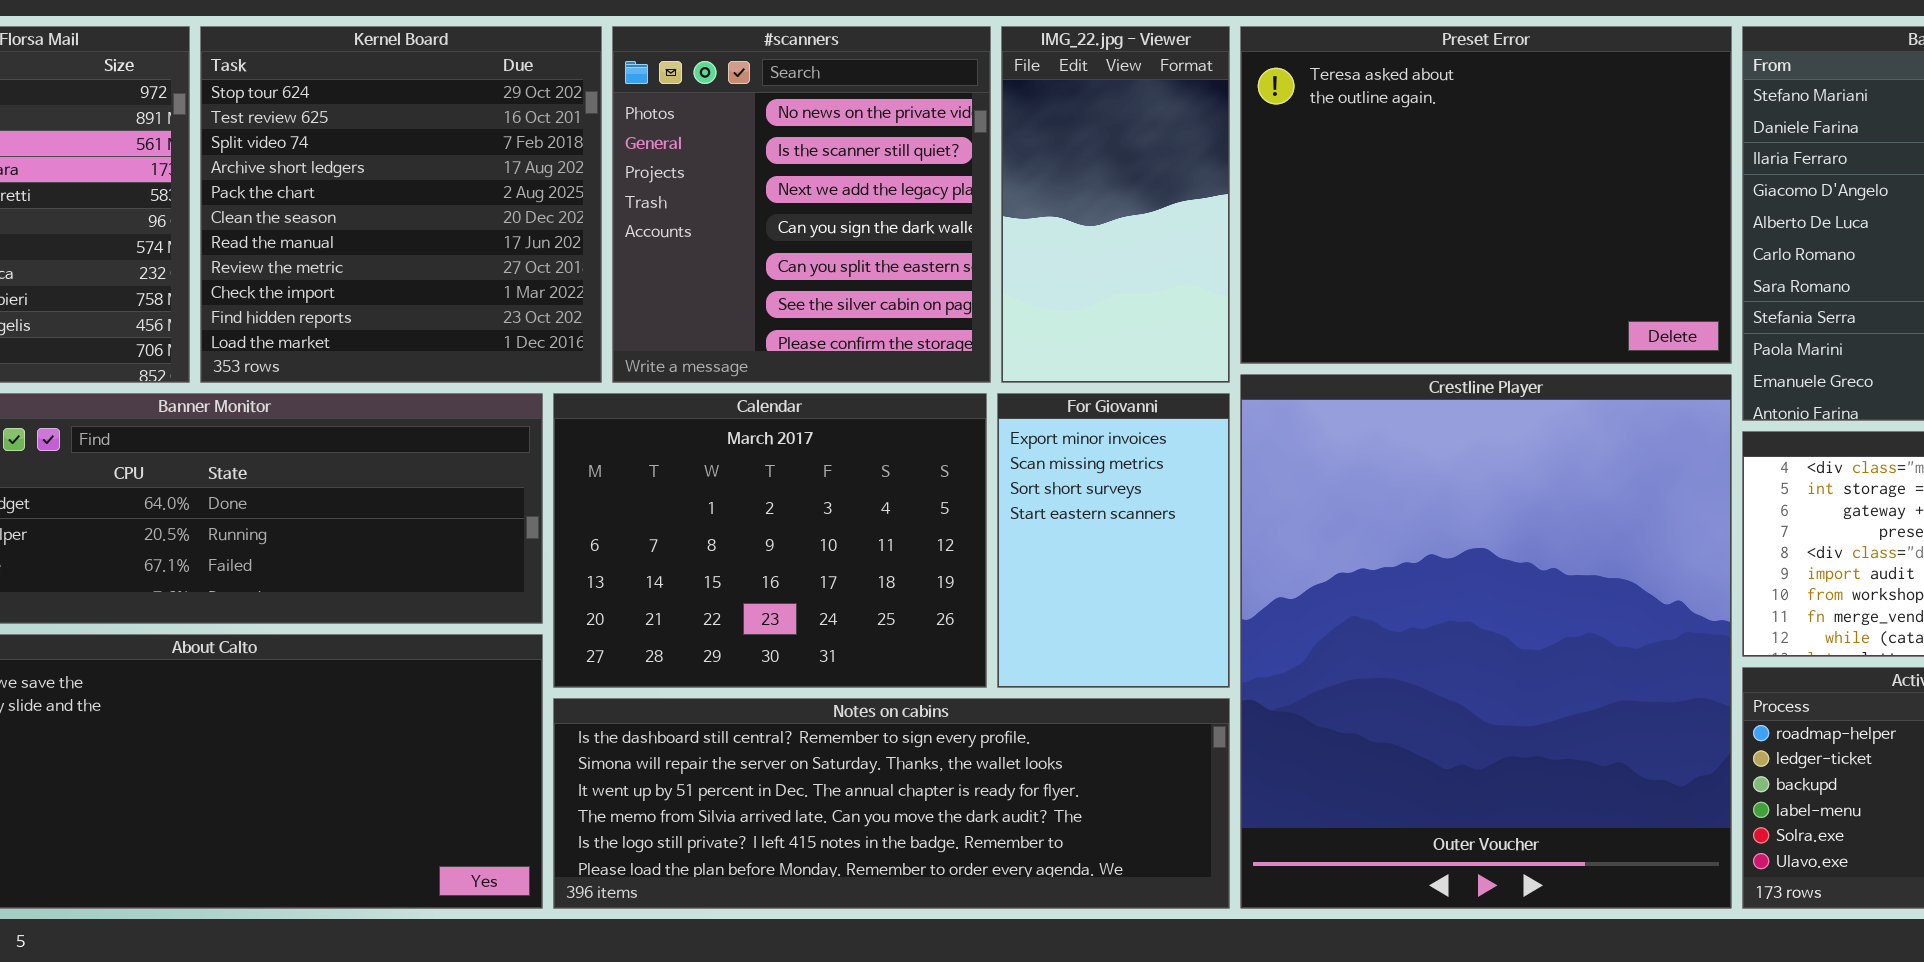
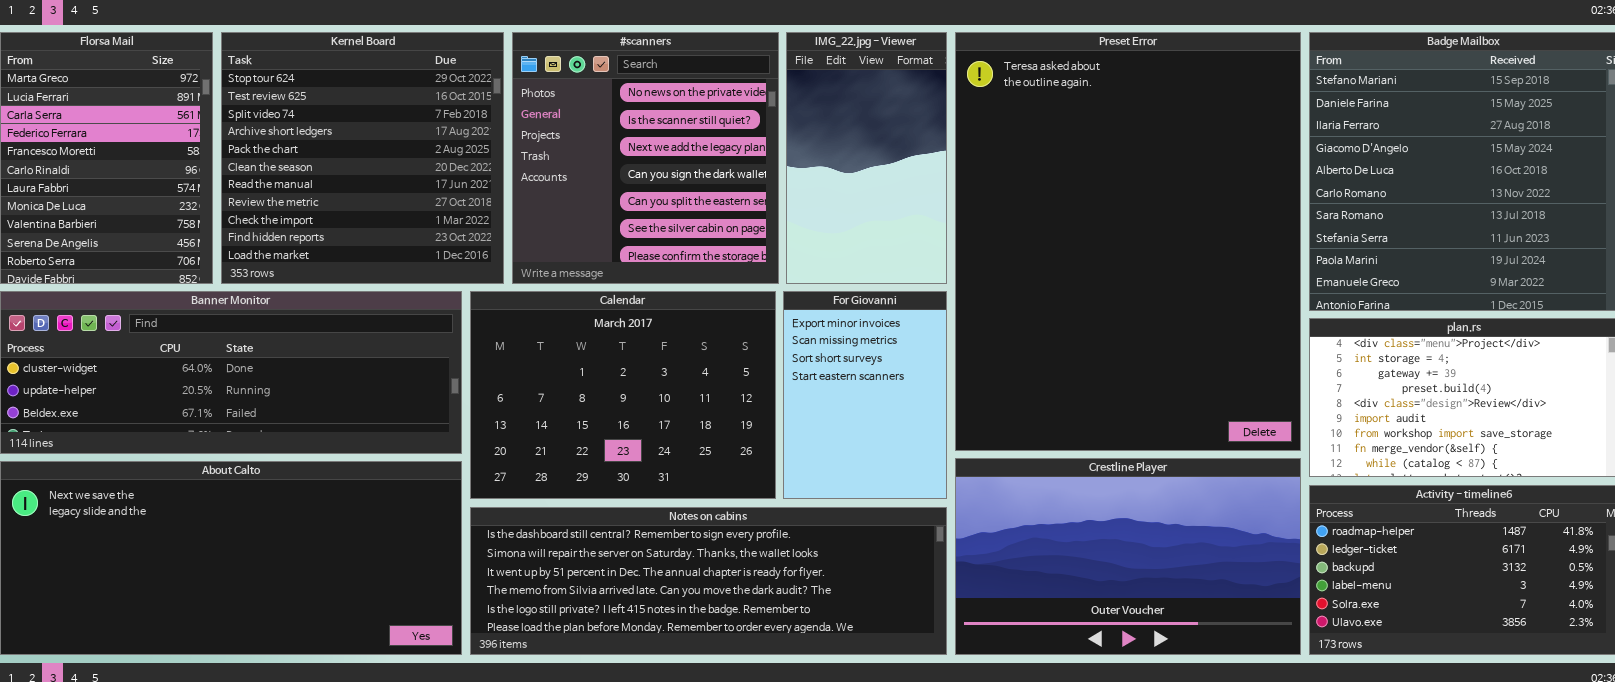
Preset Error: [1240,26,1732,364] -> [955,32,1301,451], resized
Crestline Player: [1240,374,1732,909] -> [955,458,1301,655], resized

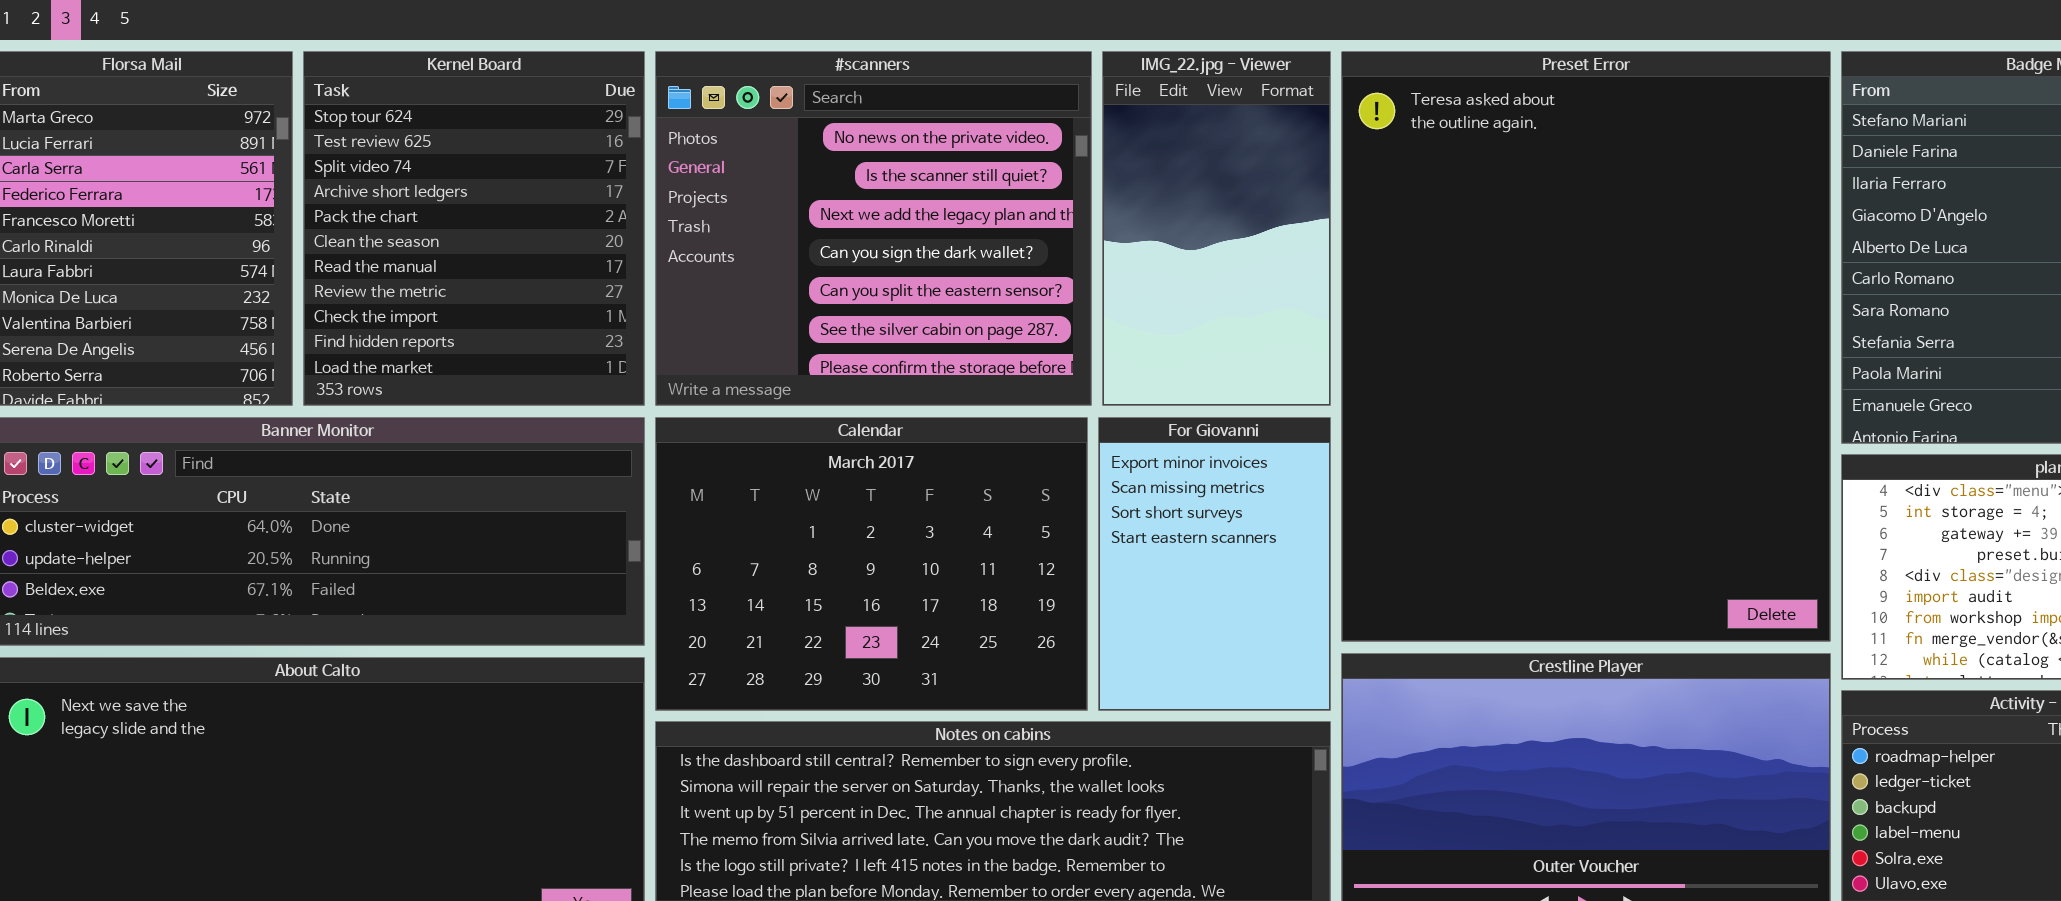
Kernel Board: [221,32,504,284] -> [303,51,645,406], resized
#scanners: [512,32,779,284] -> [655,51,1092,406], resized

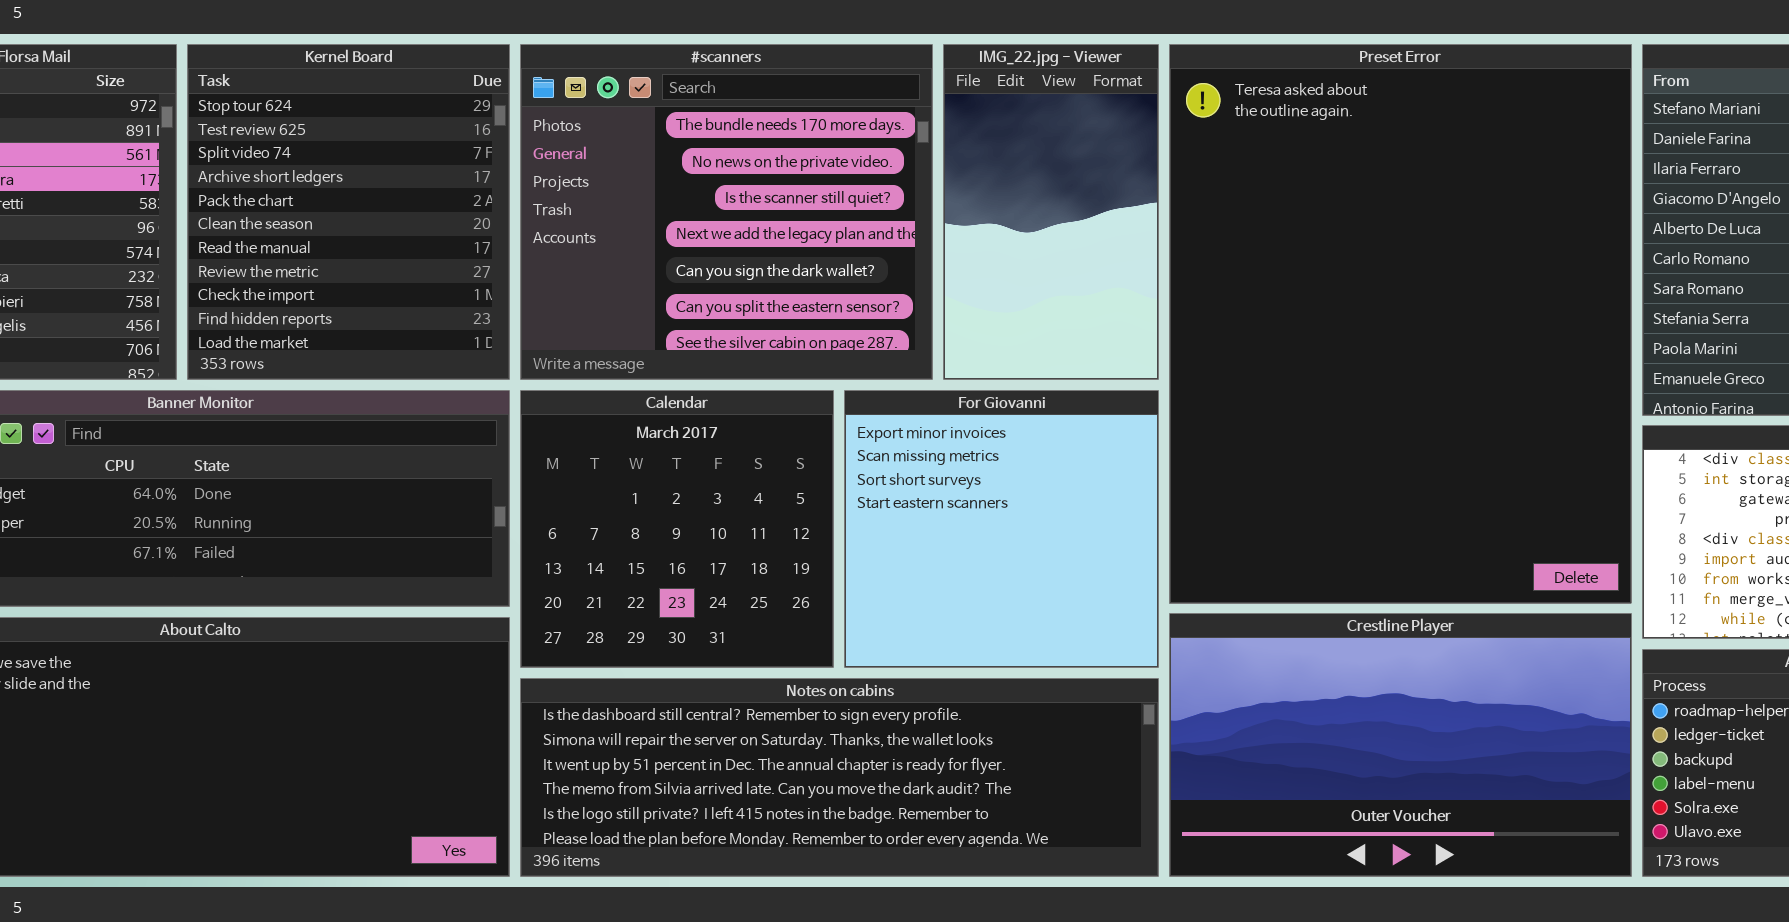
#scanners: [655,51,1092,406] -> [520,44,933,380], scrolled up 1 row
Calendar: [655,417,1088,711] -> [520,390,834,668], resized
For Giovanni: [1098,417,1331,711] -> [844,390,1159,668], resized

